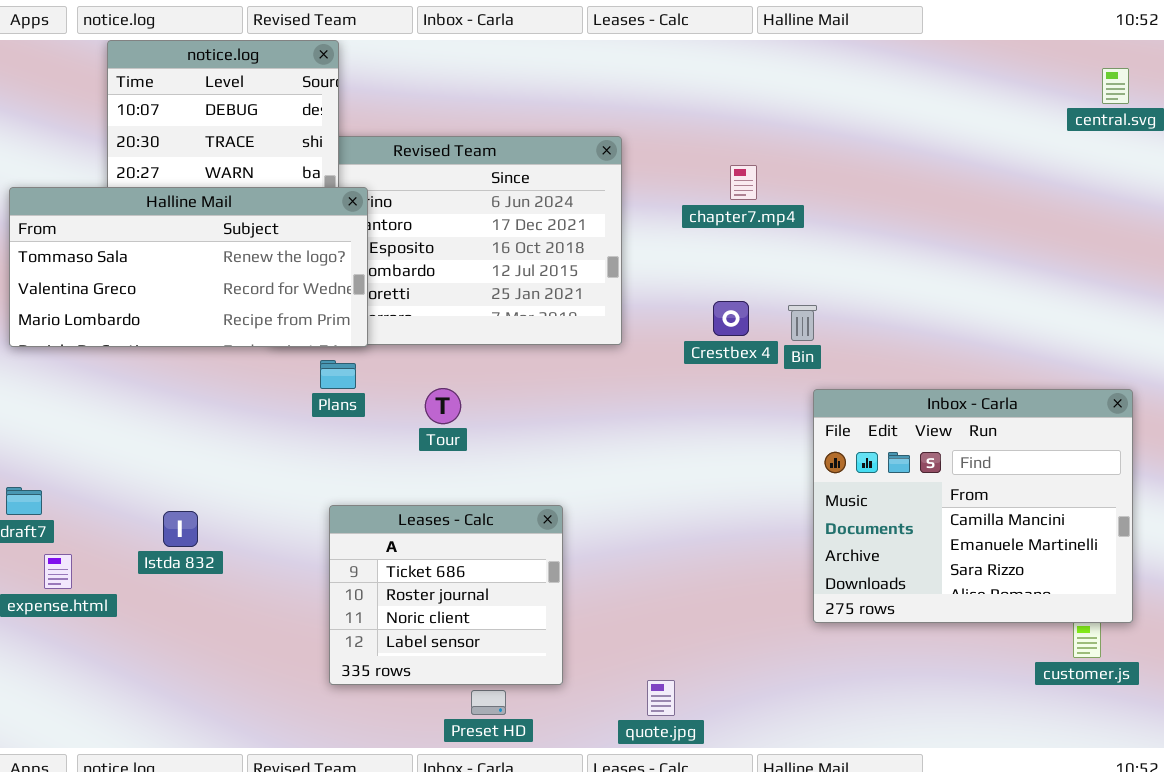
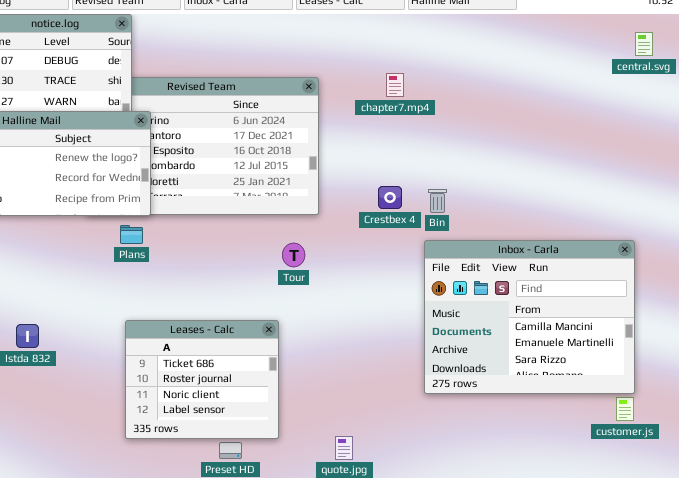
chapter7.mp4: [730,165,757,200] -> [386,73,404,97], moved
Tour: [425,388,461,424] -> [282,243,305,267], moved
Inbox - Carla: [813,389,1133,623] -> [424,240,635,394], moved

